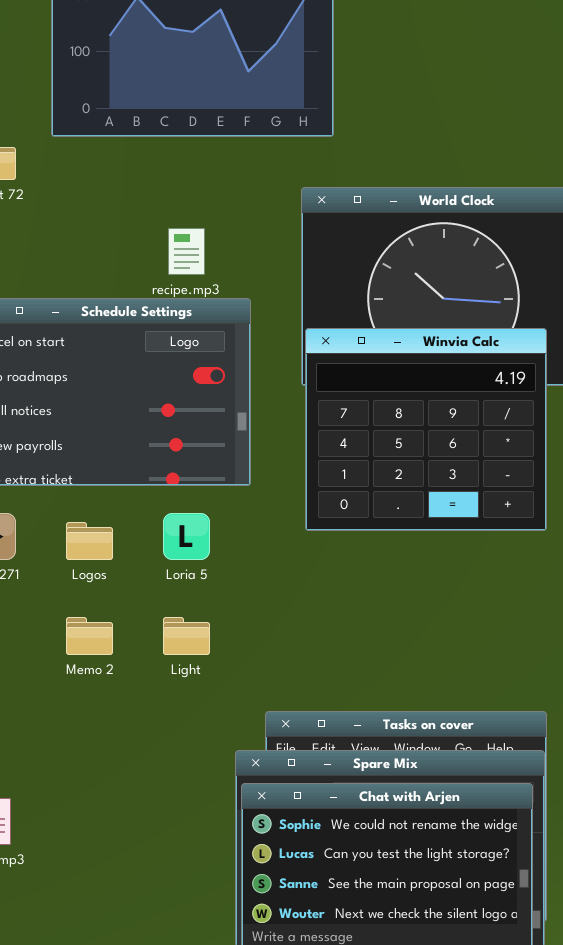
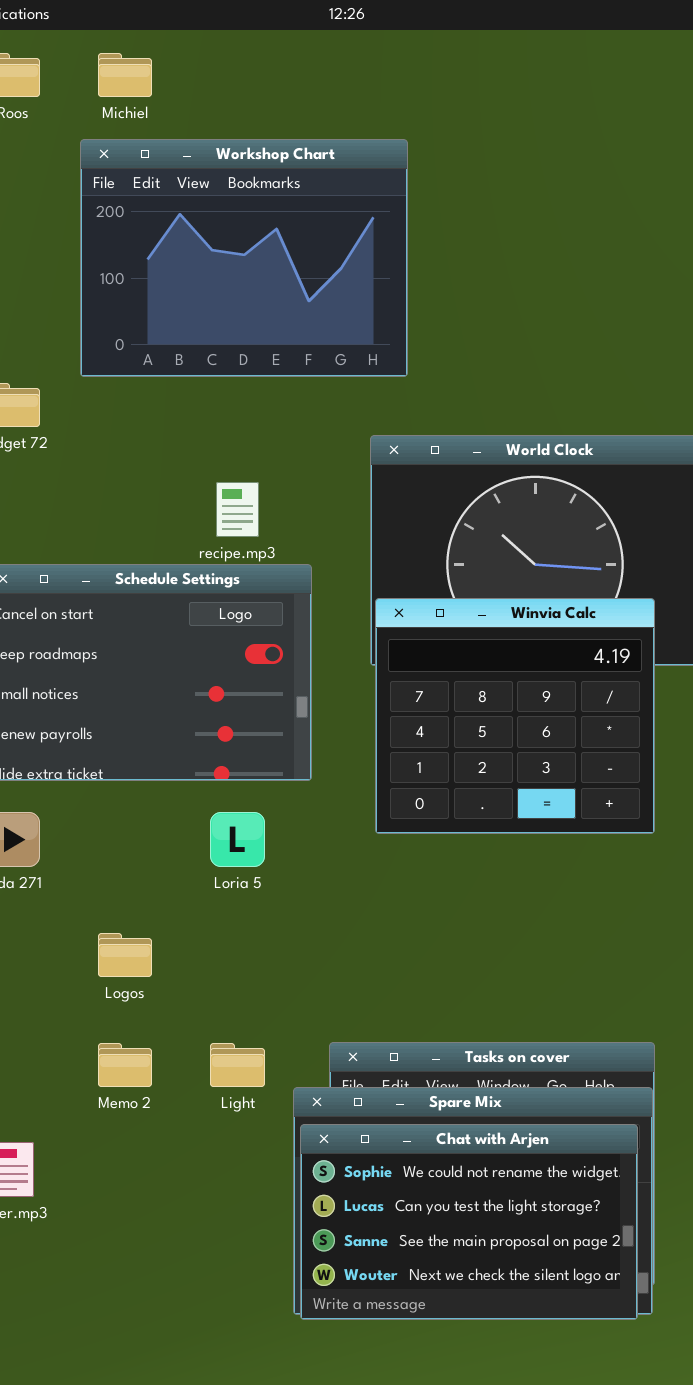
Logos: [66,522,113,560] -> [98,933,152,977], moved
Memo 2: [66,617,113,655] -> [98,1043,152,1087], moved
Light: [163,617,210,655] -> [210,1043,265,1087], moved

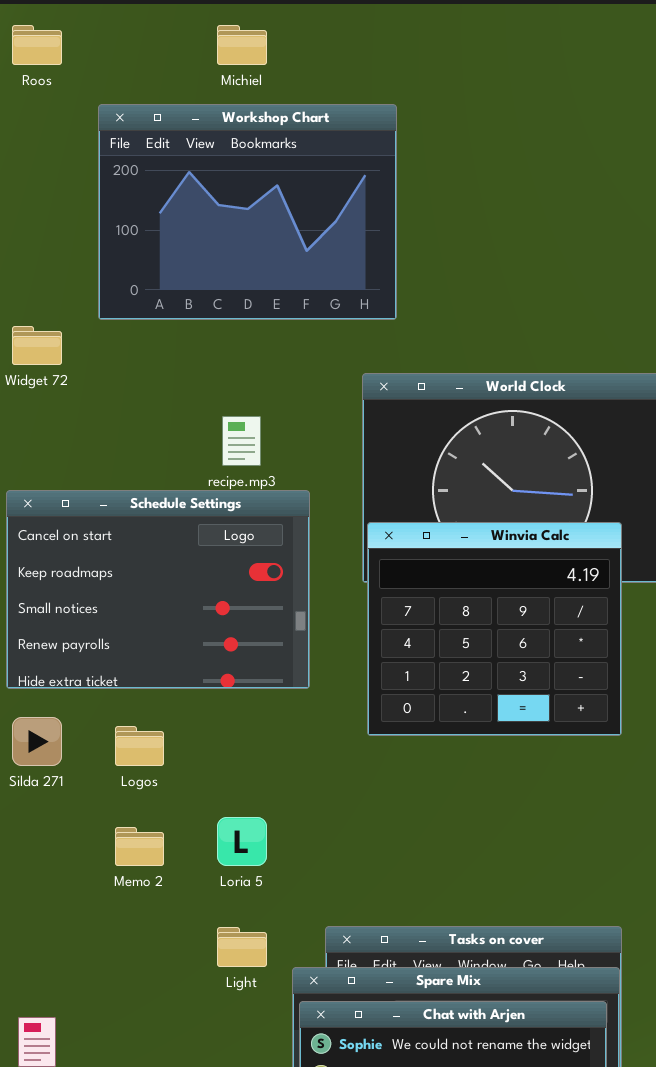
Michiel: [98,53,152,97] -> [217,25,267,65], moved
Loria 5: [210,812,265,867] -> [217,817,267,866], moved
Logos: [98,933,152,977] -> [115,726,164,766], moved
Memo 2: [98,1043,152,1087] -> [115,827,164,866], moved

